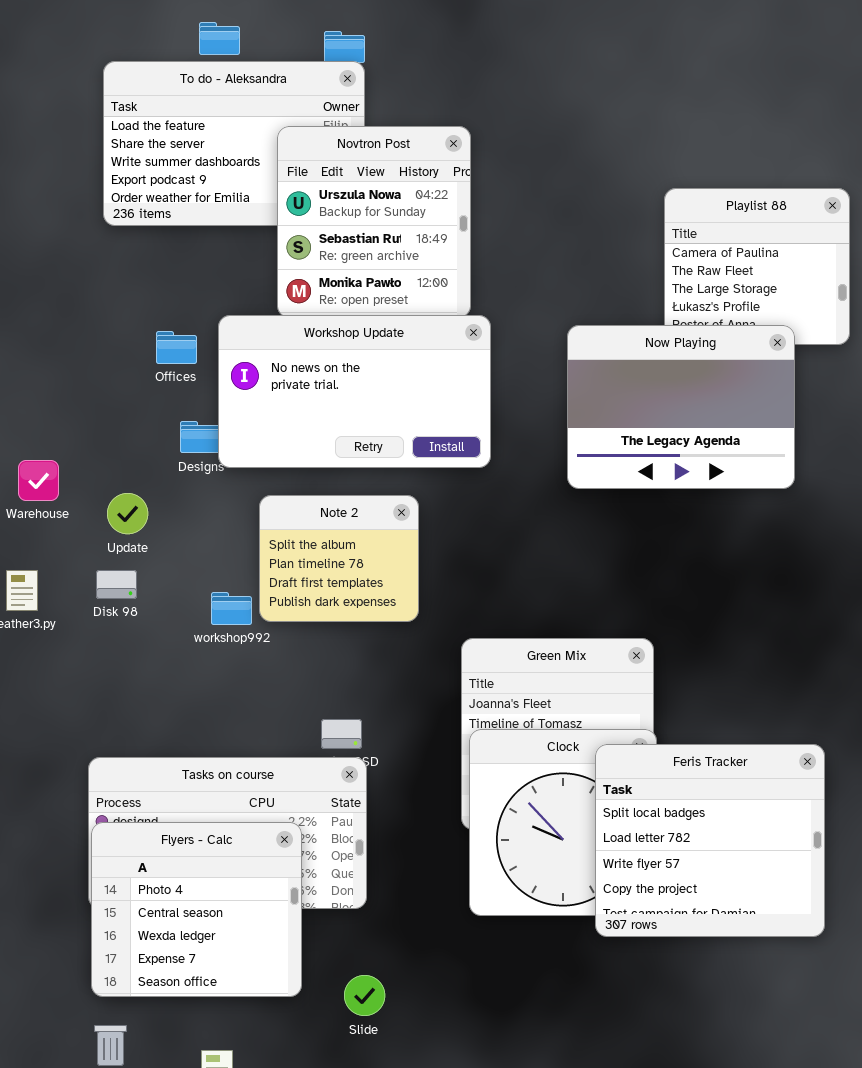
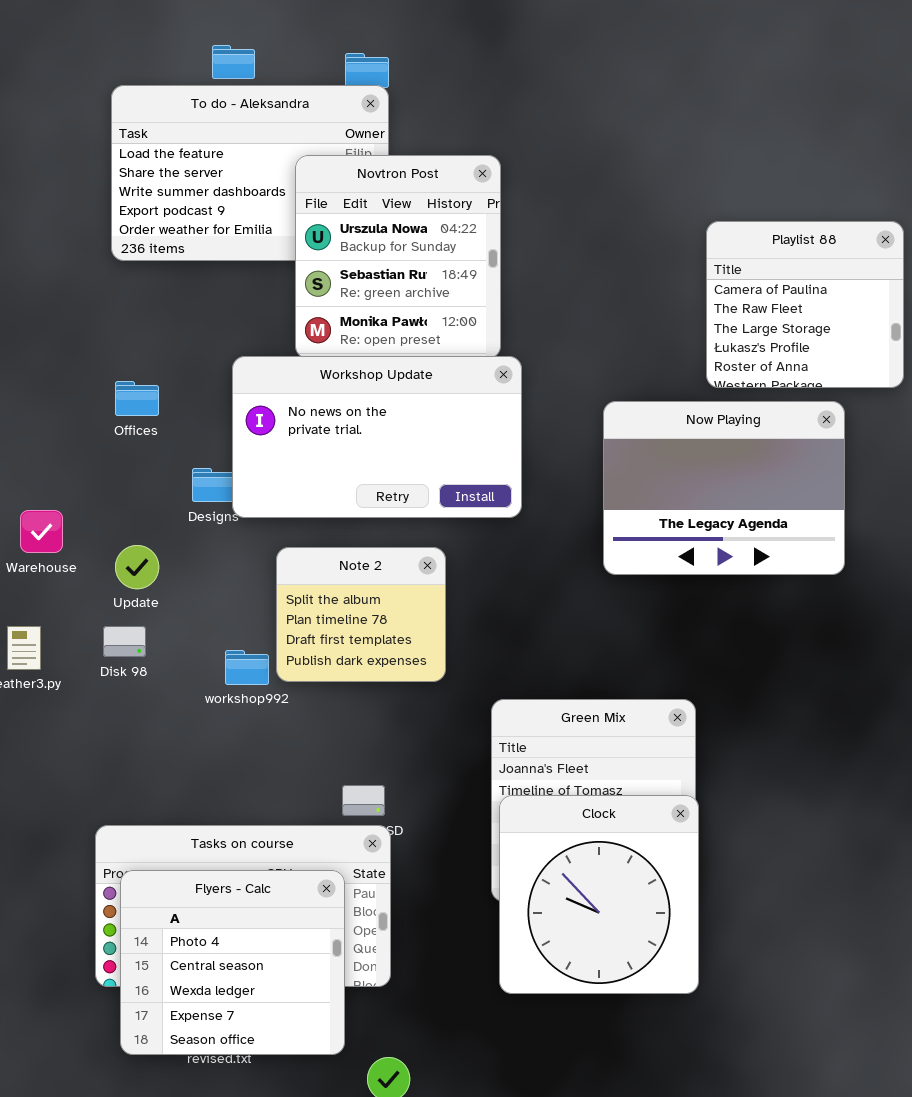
Now Playing: [567,325,795,489] -> [603,401,845,575], moved
Offices: [156,331,197,364] -> [115,381,159,416], moved
Feris Tracker: [595,744,825,937] -> none, closed
Flyers - Calc: [91,822,302,997] -> [120,870,345,1055], moved

